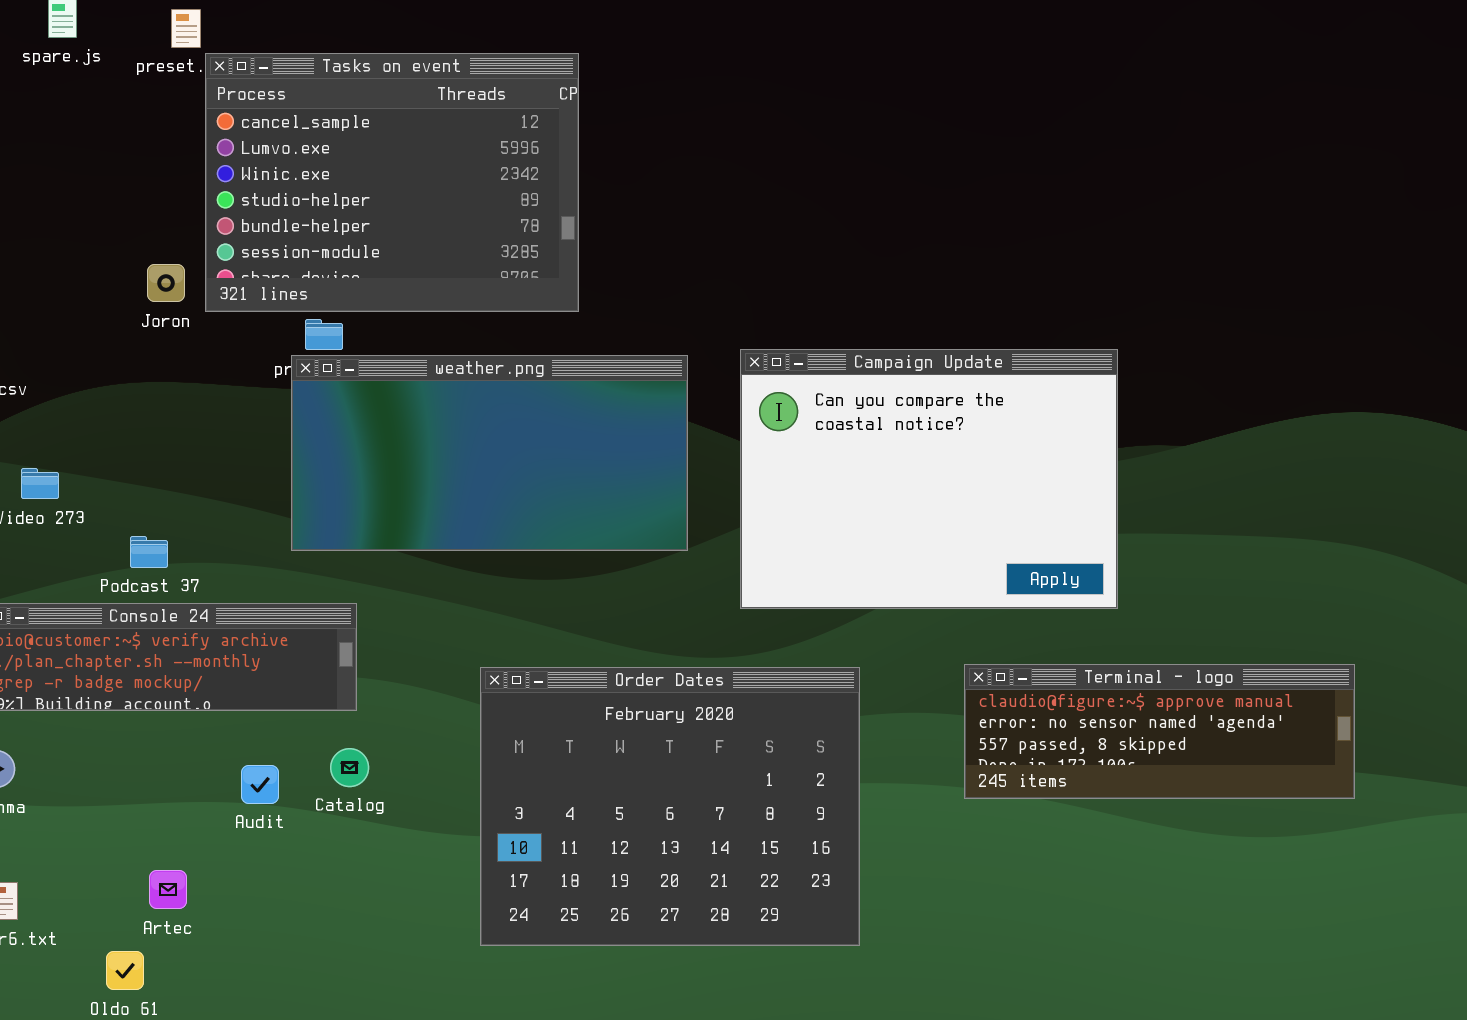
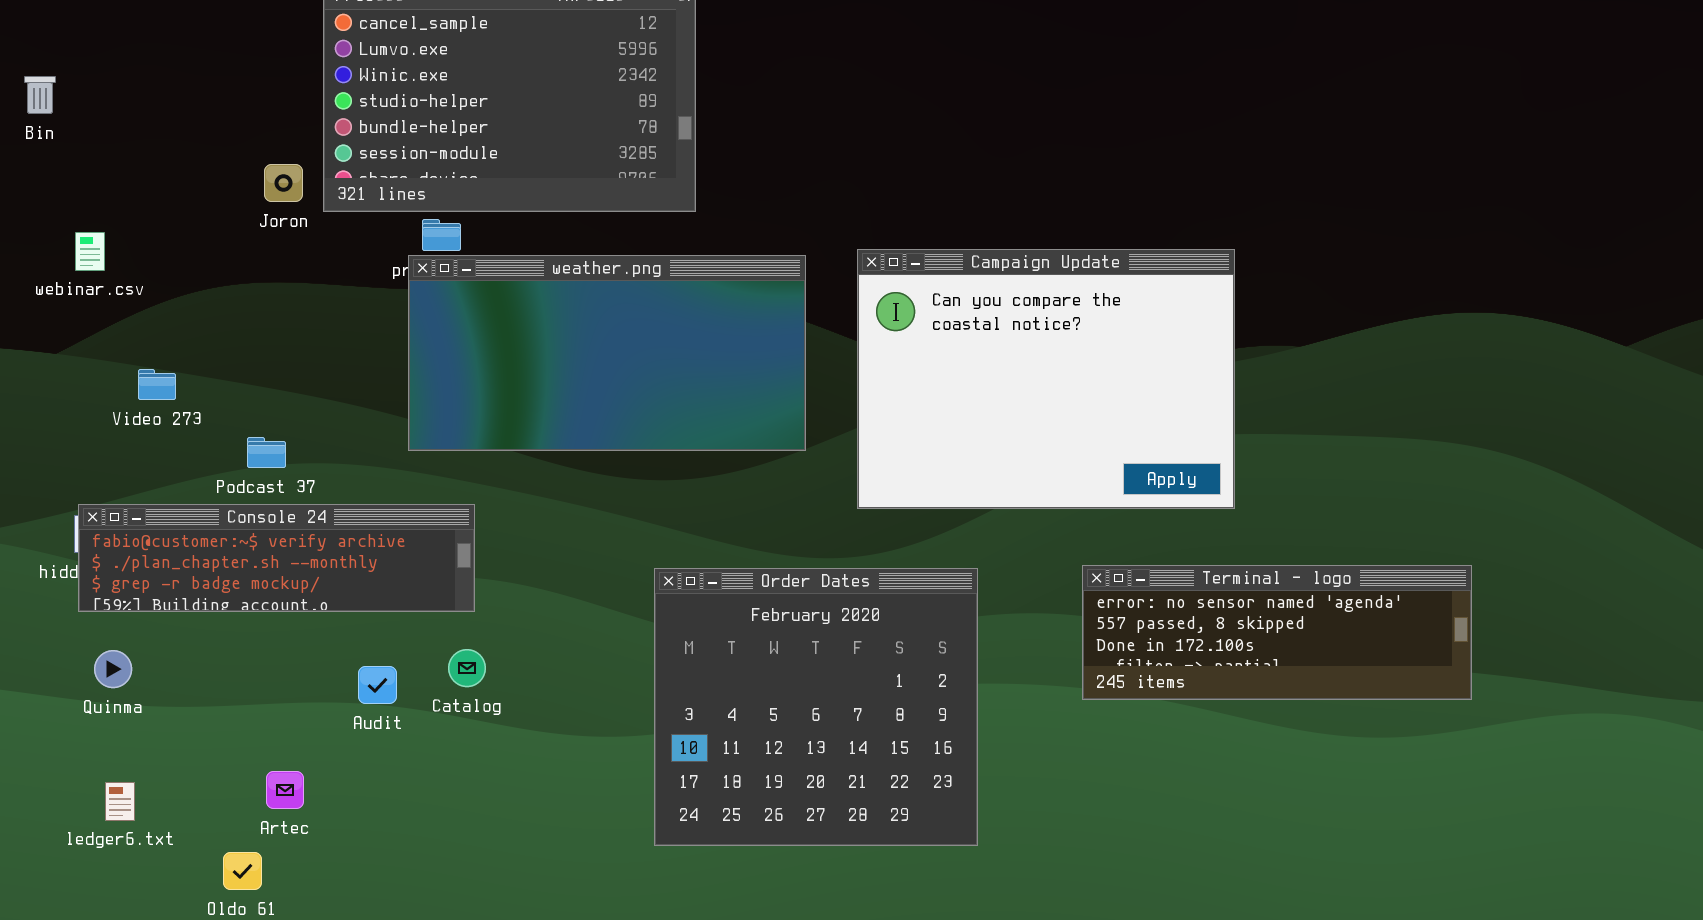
Terminal - logo: [964,664,1355,799] -> [1082,565,1472,700], scrolled down 1 row
Order Dates: [480,667,860,946] -> [654,568,978,846], resized

